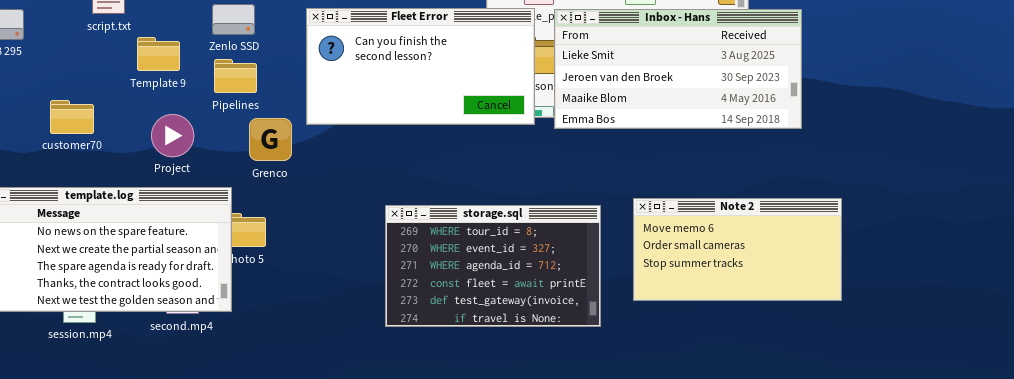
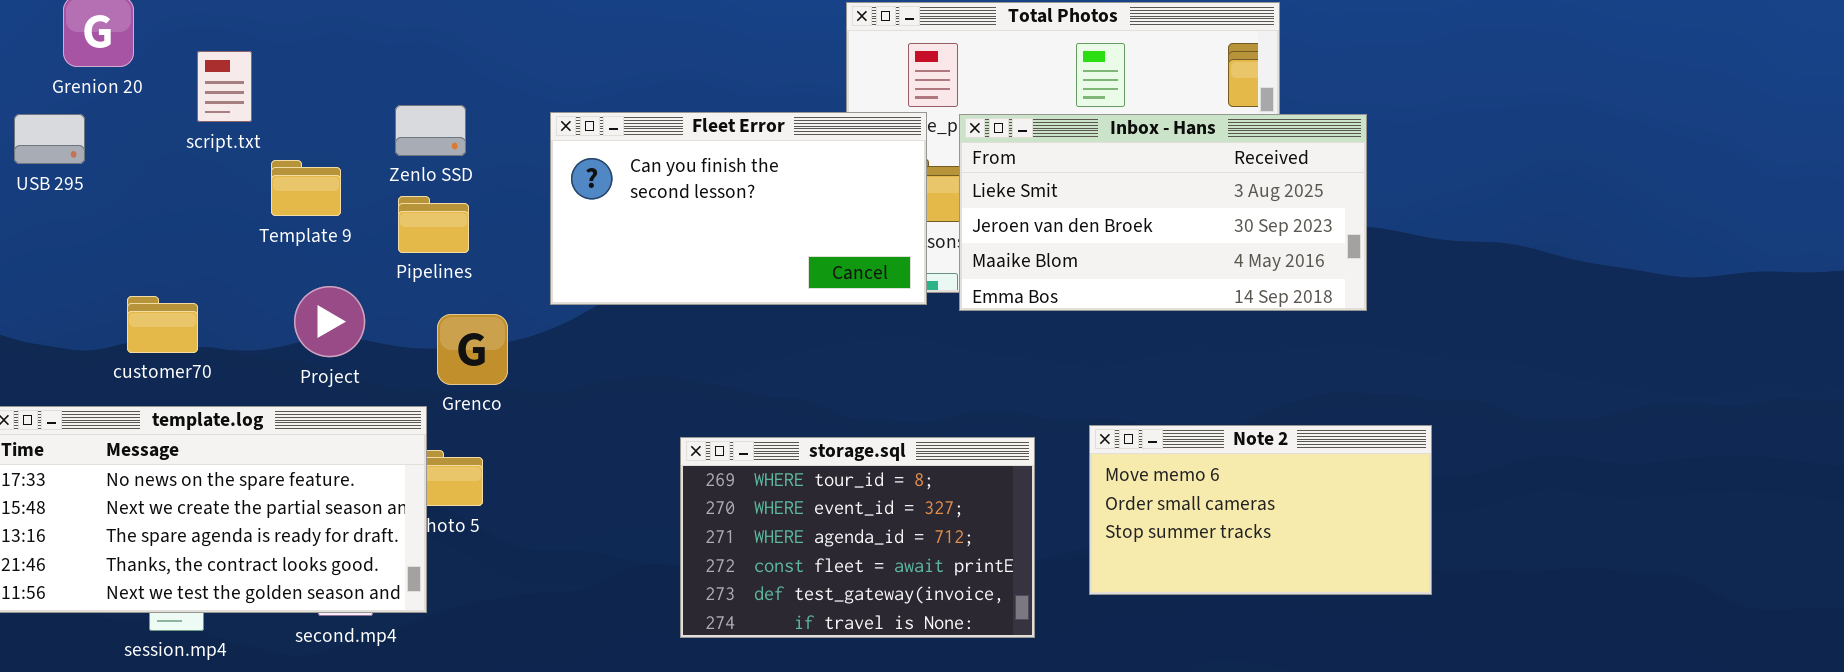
customer70: [50,100,94,134] -> [127,296,198,353], moved
Grenco: [249,118,292,161] -> [437,314,508,385], moved

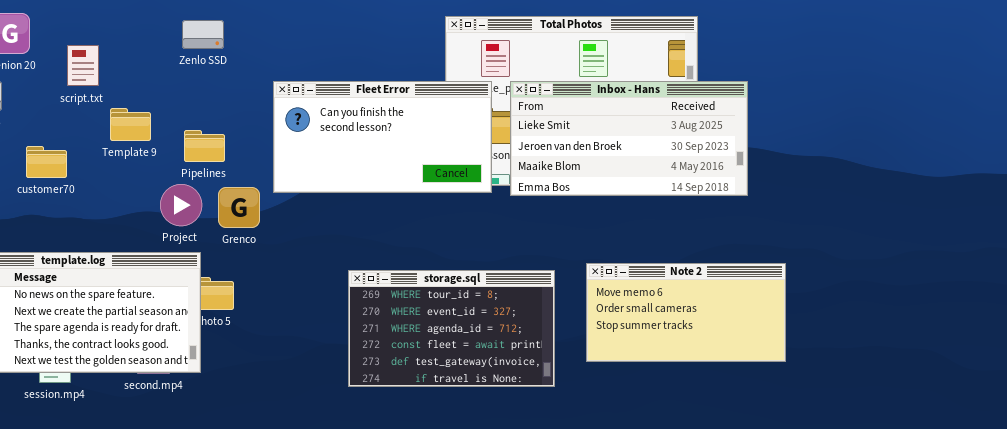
Zenlo SSD: [395,105,466,156] -> [182,20,224,49], moved
Project: [294,286,365,357] -> [160,184,202,226], moved
customer70: [127,296,198,353] -> [26,146,67,178], moved
Grenco: [437,314,508,385] -> [218,187,260,228], moved

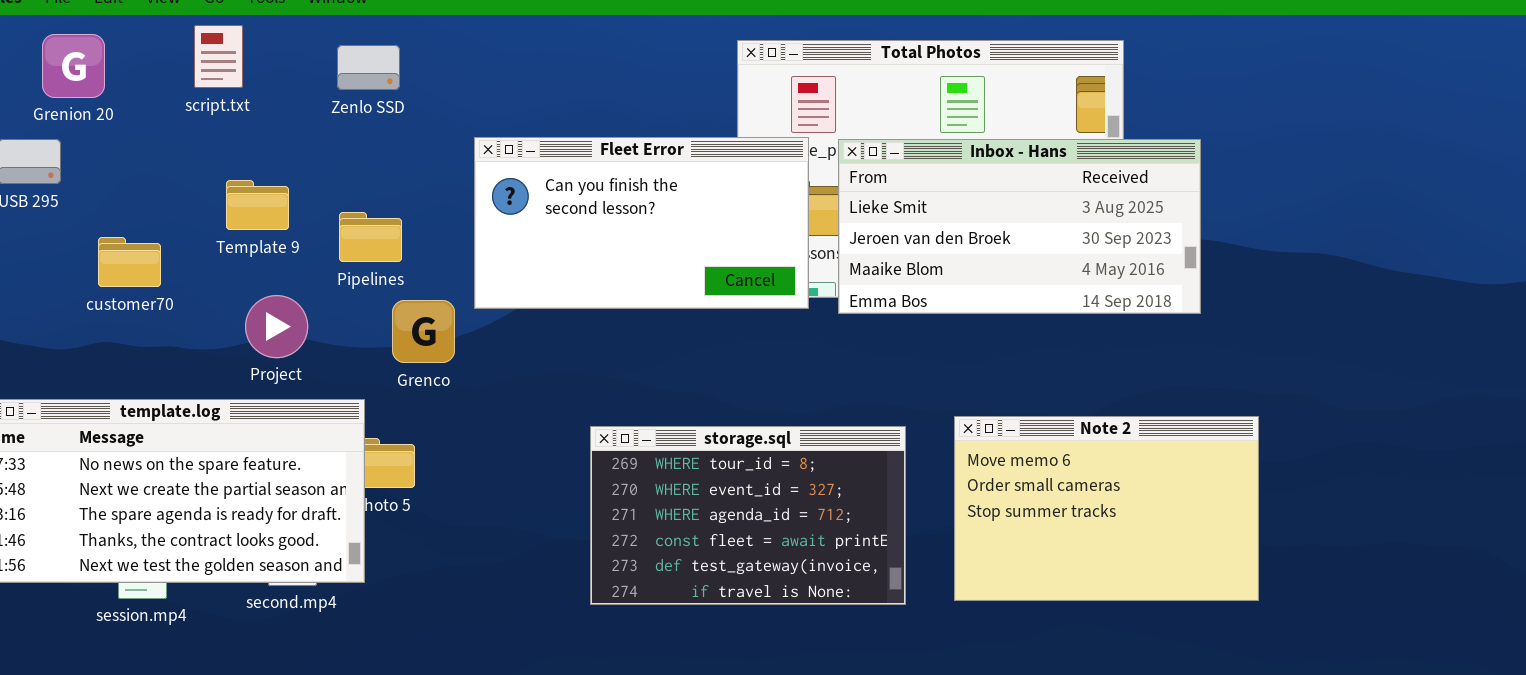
script.txt: [67,45,99,86] -> [194,25,243,88], moved
Project: [160,184,202,226] -> [245,295,308,358], moved
Note 2: [586,263,786,362] -> [954,416,1259,601], resized

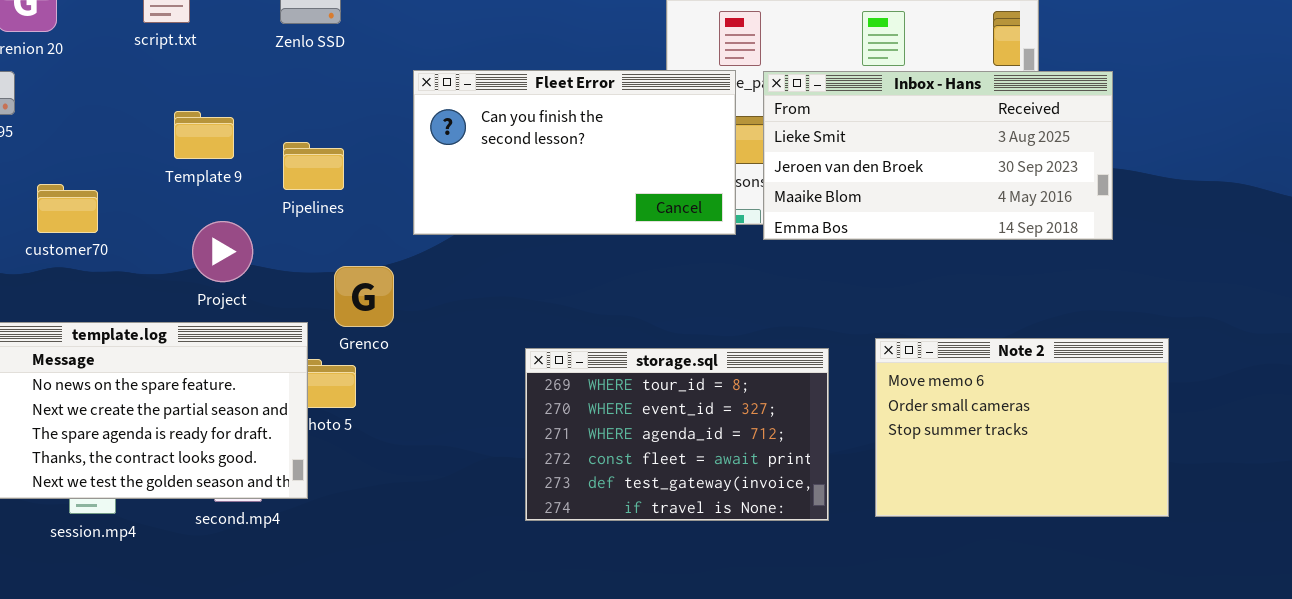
customer70: [98,237,161,287] -> [37,184,98,233], moved
Grenco: [392,300,455,363] -> [334,266,394,327], moved

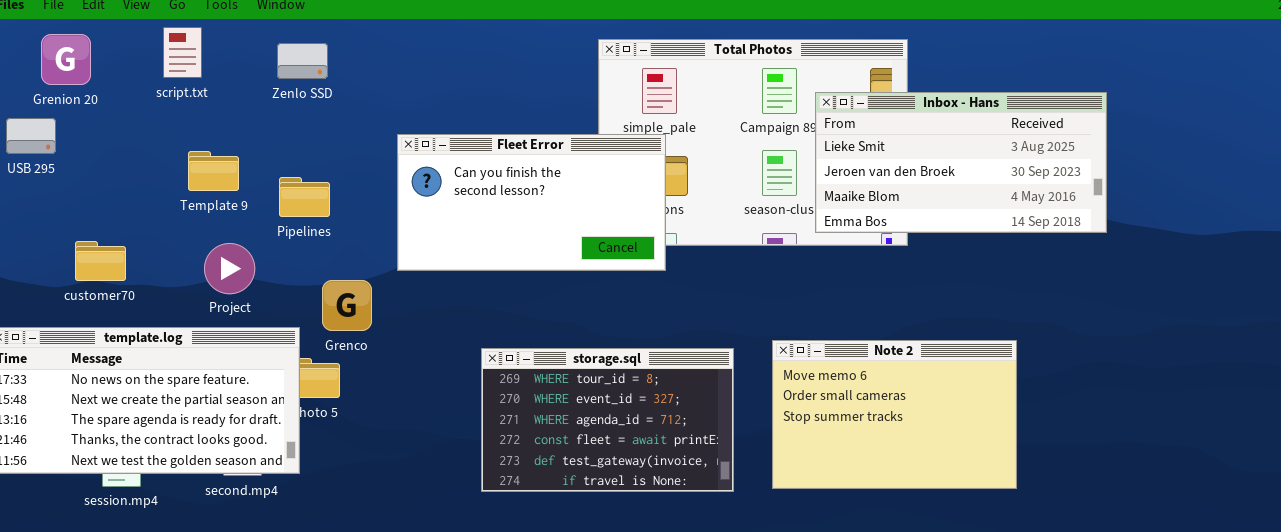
Fleet Error: [413,70,736,235] -> [397,134,666,271], moved
Inbox - Hans: [763,71,1113,240] -> [815,92,1107,233], moved
customer70: [37,184,98,233] -> [75,241,126,281], moved

